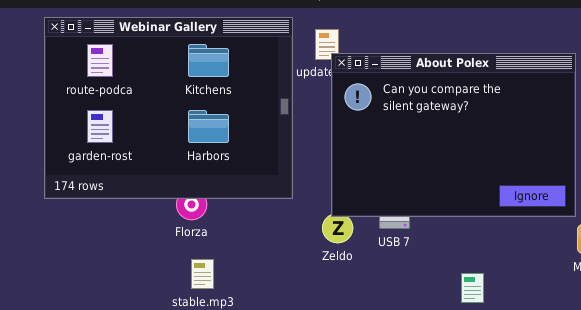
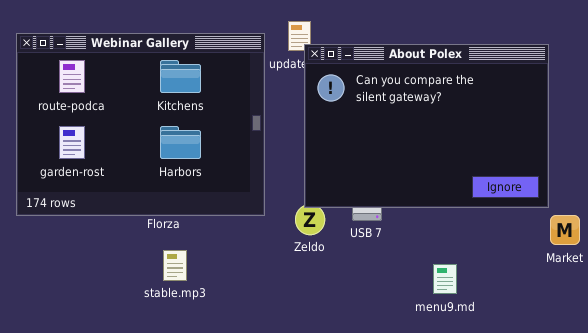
Webinar Gallery: [44,17,293,199] -> [16,33,265,216], moved

